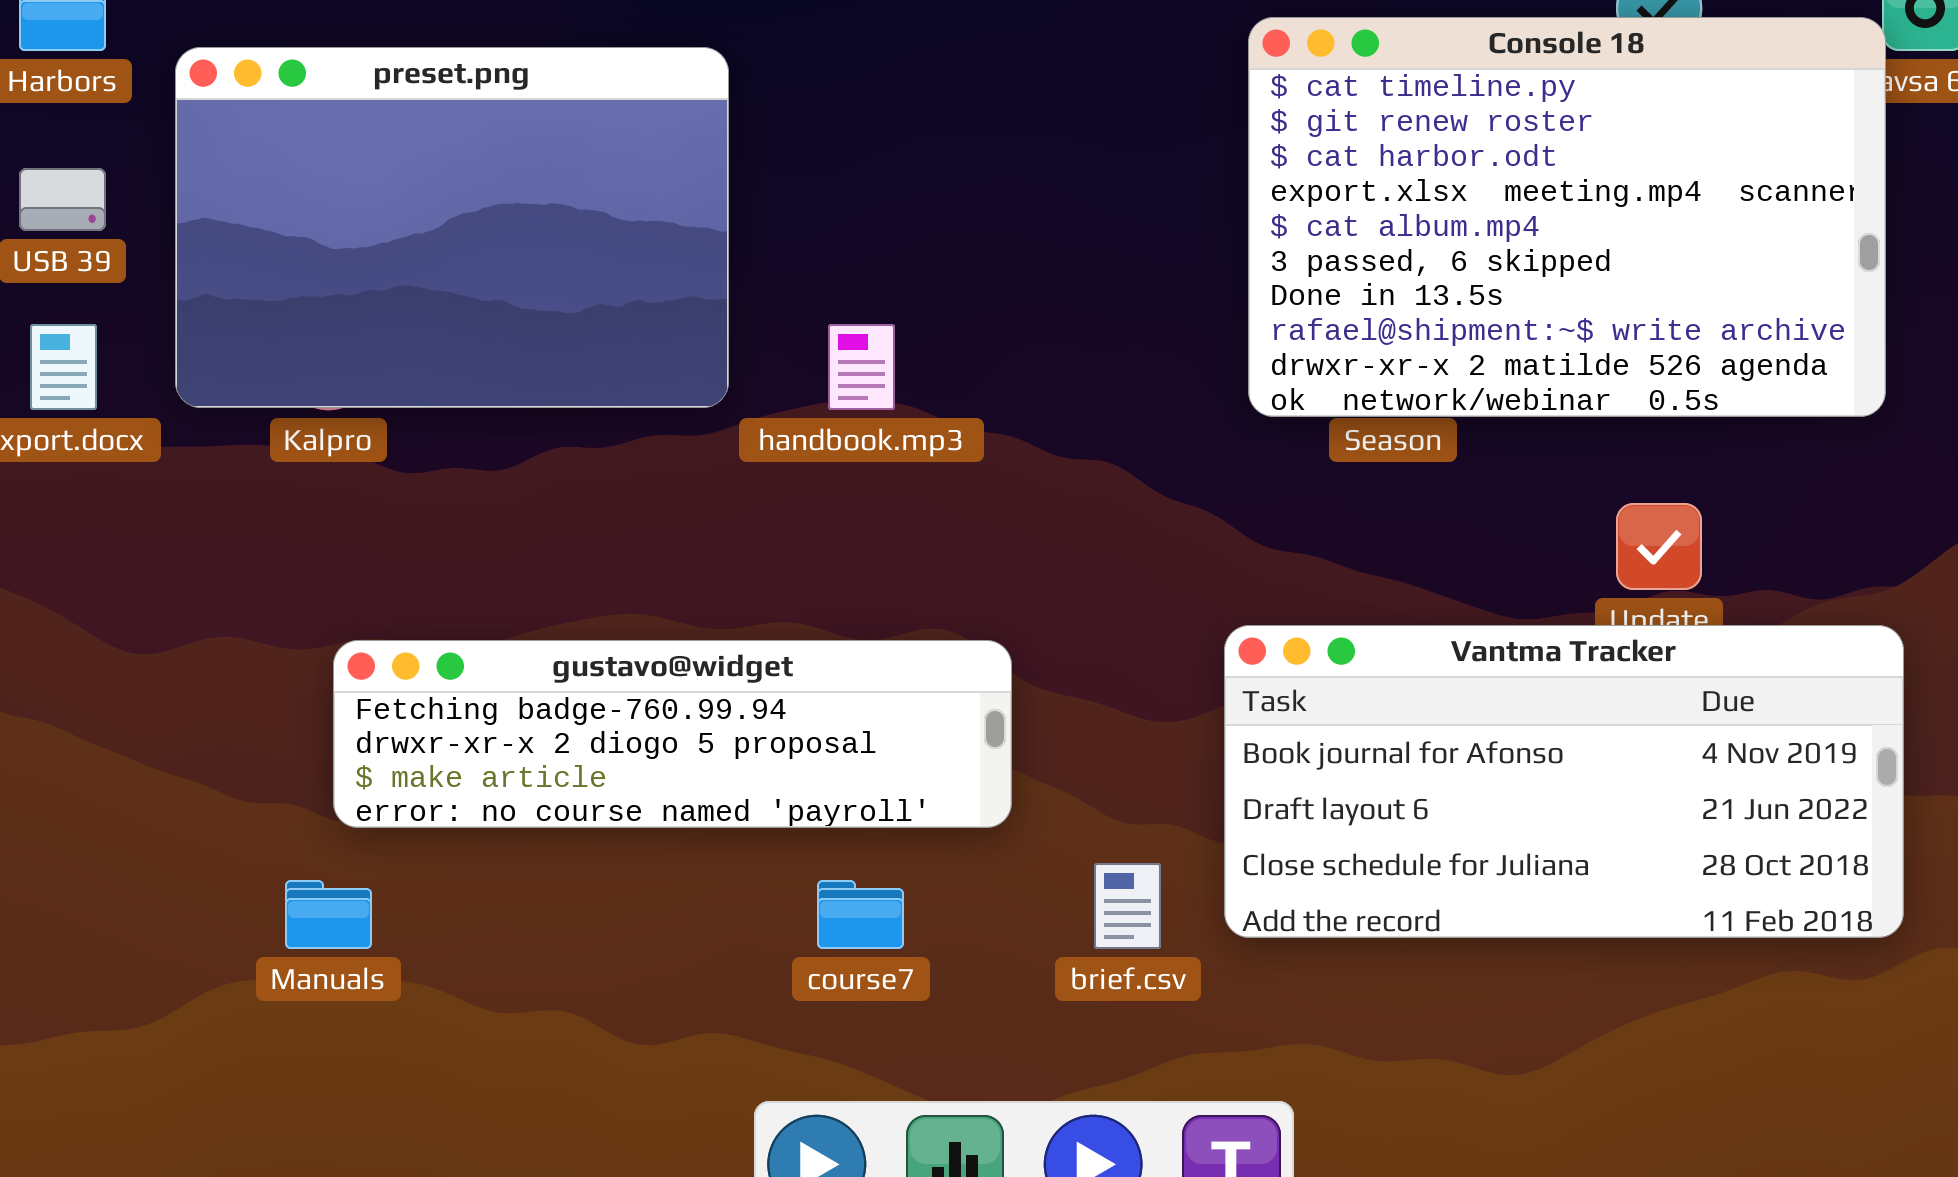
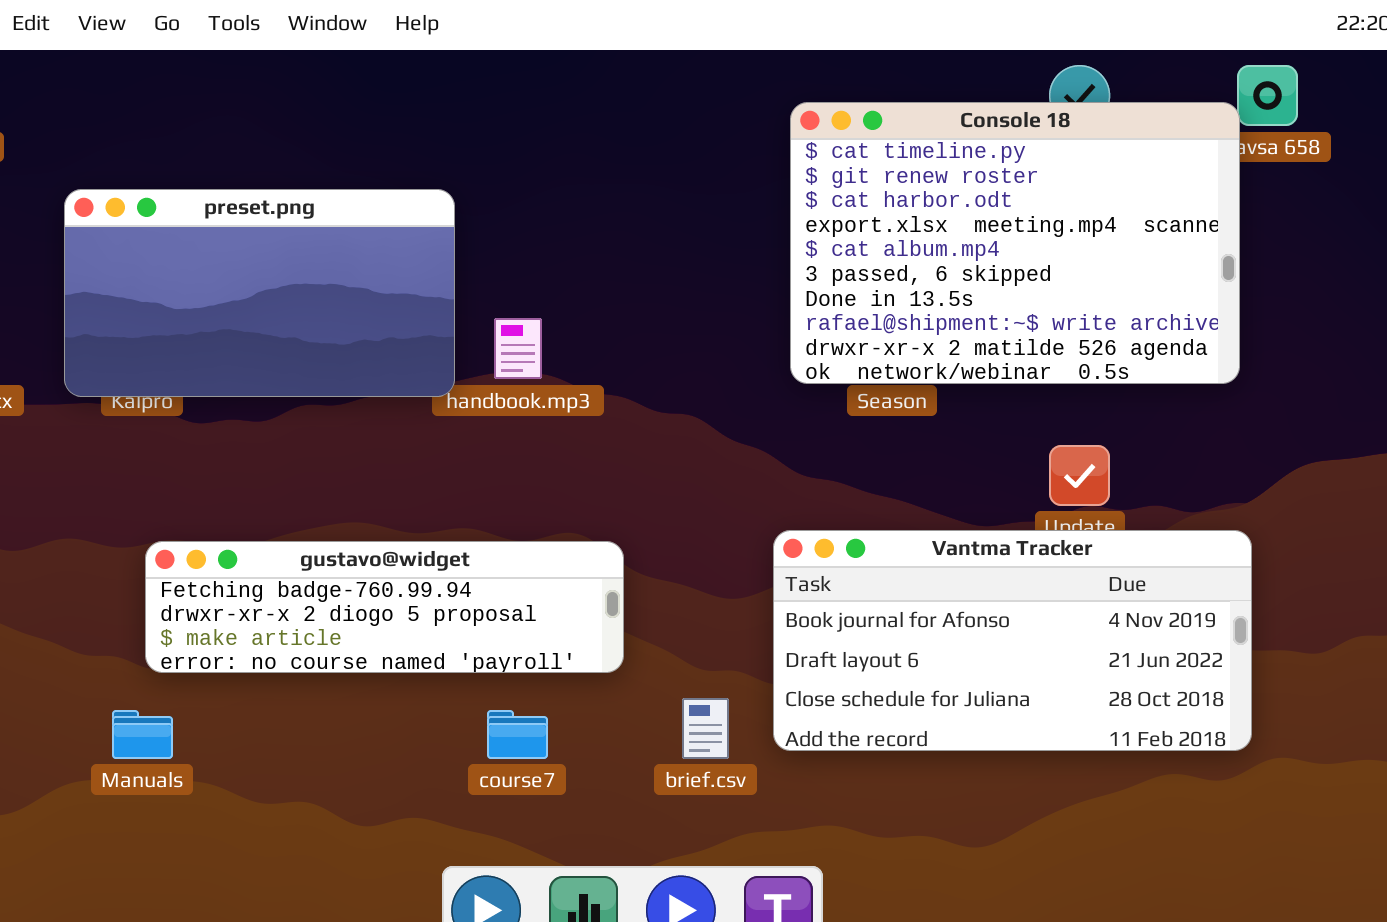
preset.png: [175,47,729,408] -> [64,189,455,397], moved, resized

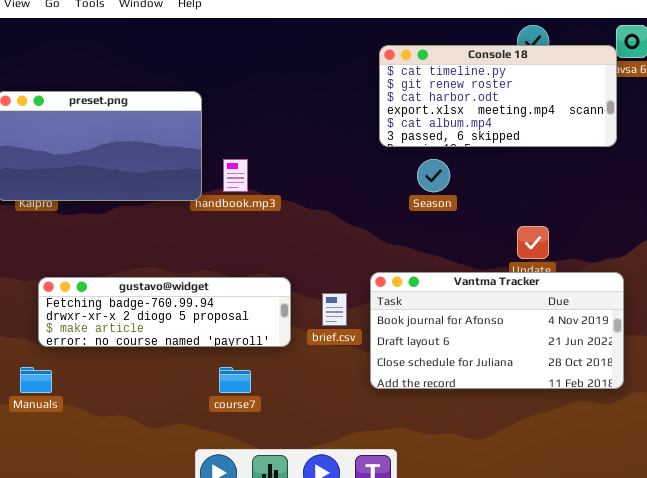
Console 18: [790,102,1240,384] -> [379,45,617,147], resized
brief.csv: [682,698,729,759] -> [322,293,347,326], moved

